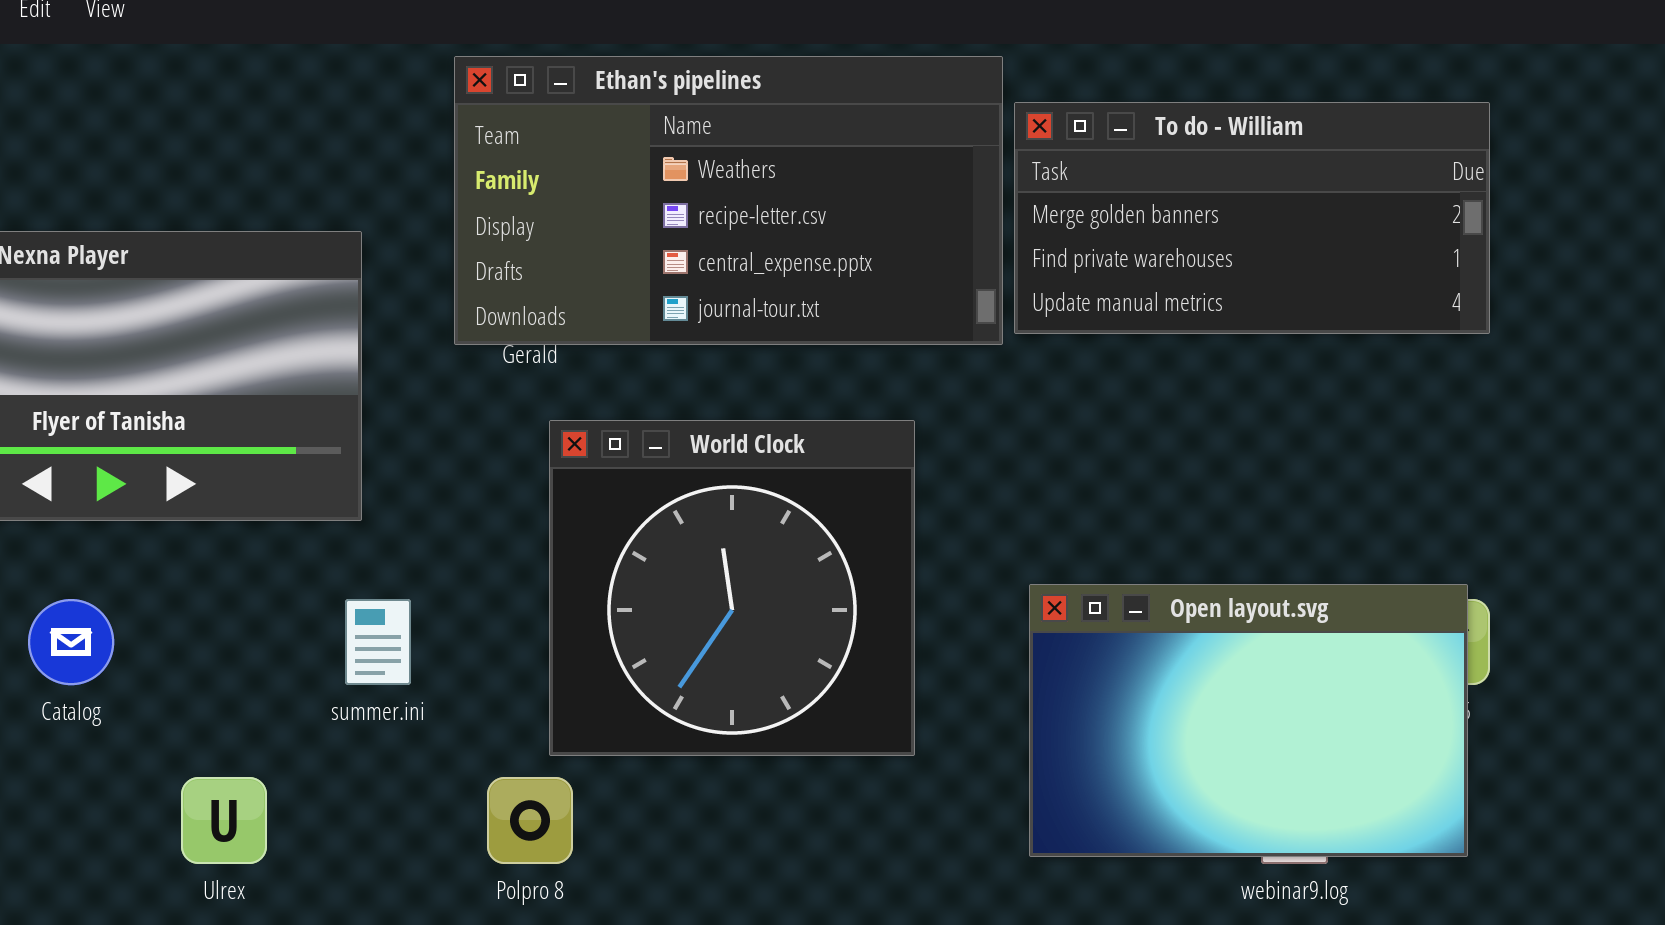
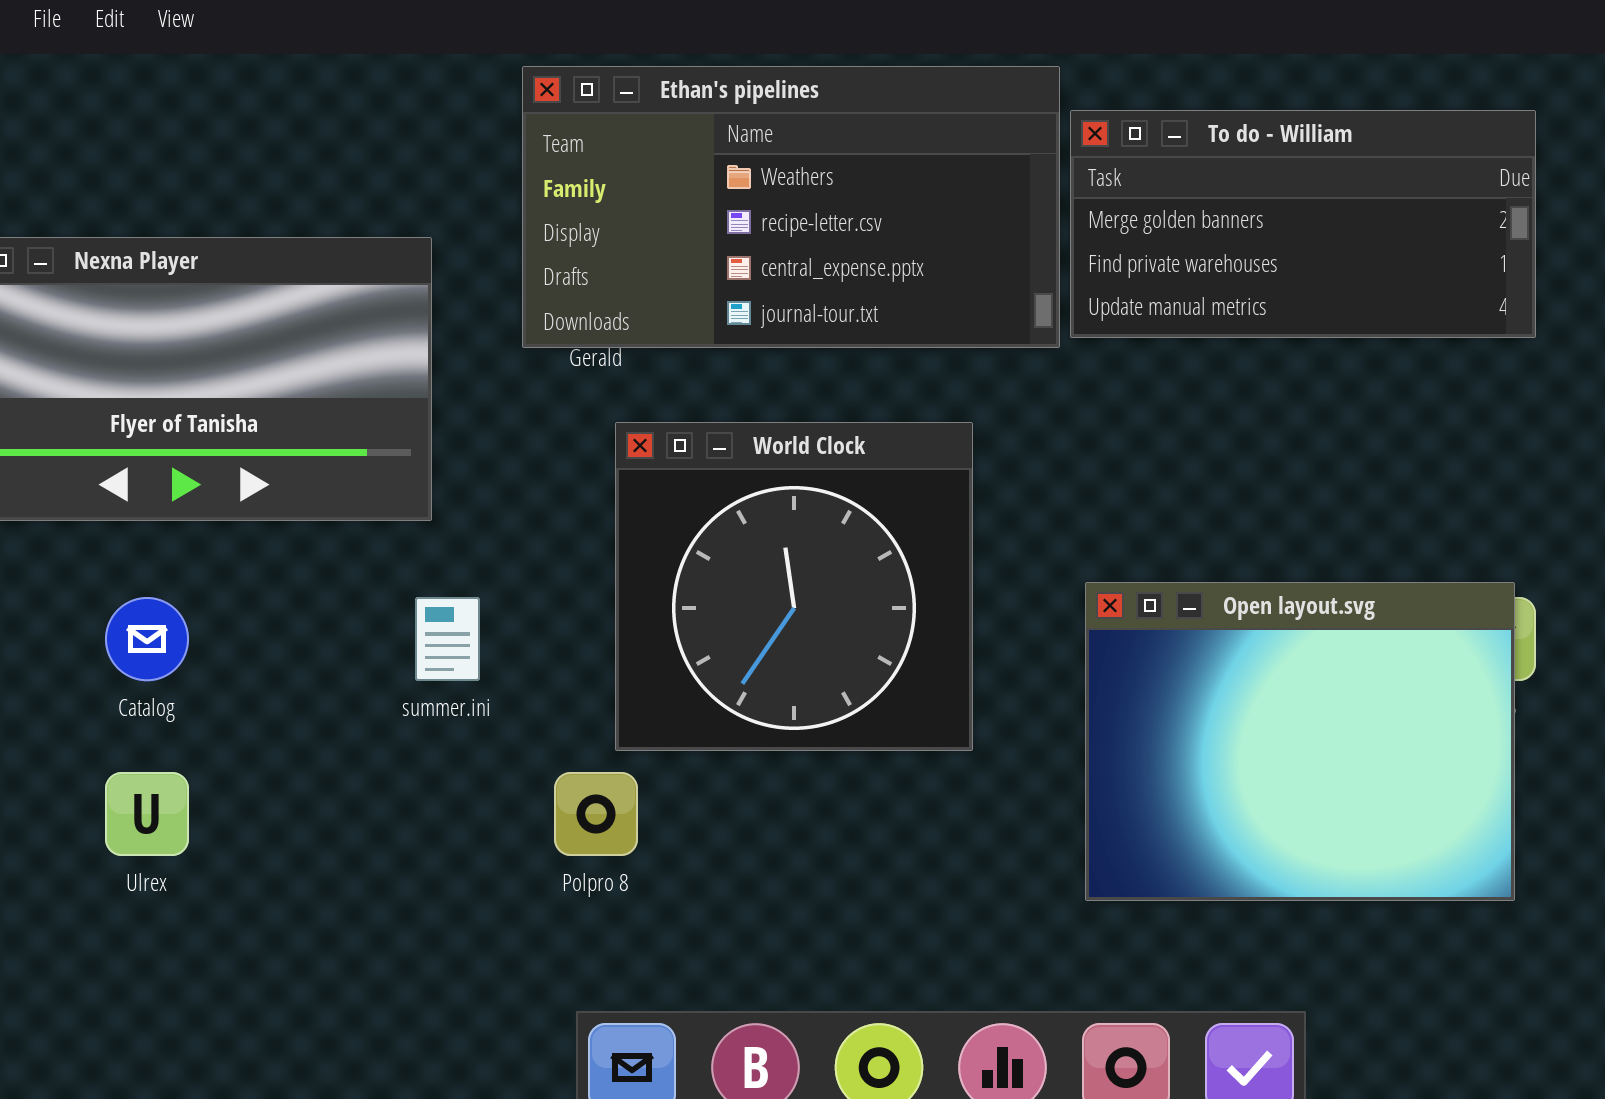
Open layout.svg: [1029,584,1468,857] -> [1085,582,1515,901], resized
Ulrex: [181,777,267,864] -> [105,772,189,856], moved

